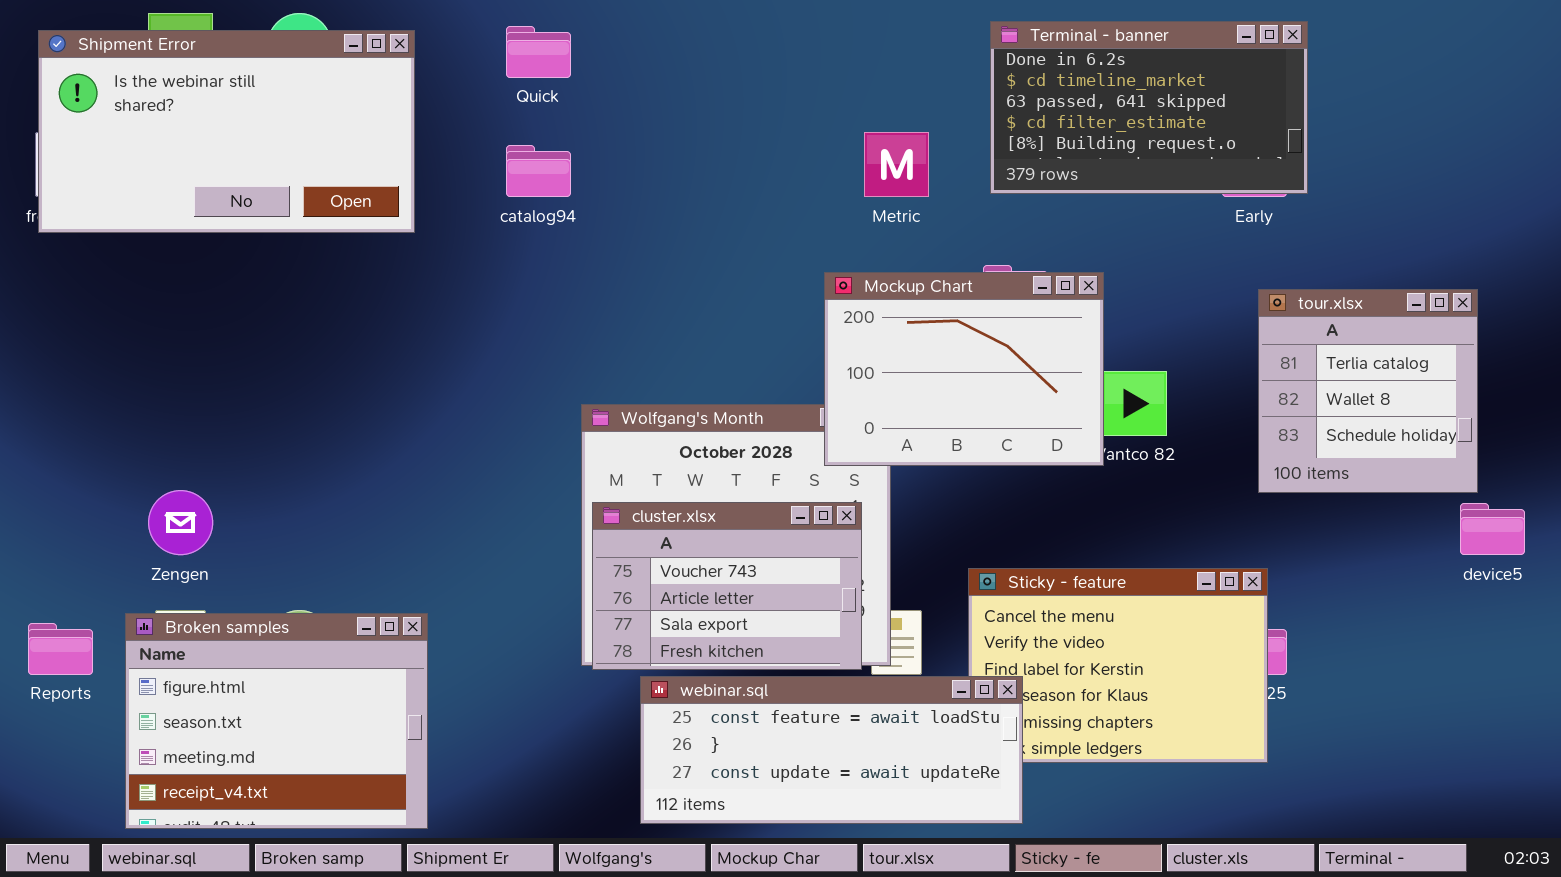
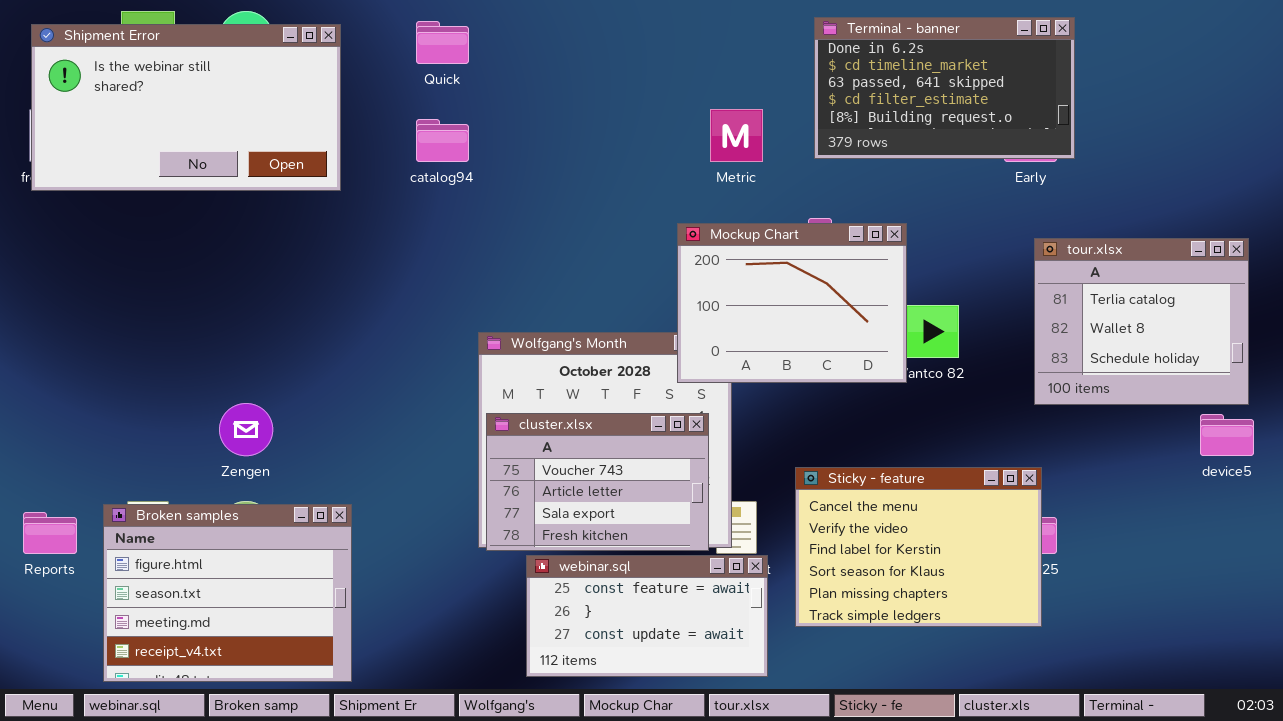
tour.xlsx: [1258,289,1478,493] -> [1034,238,1249,405], resized
Zengen: [148,490,213,555] -> [219,403,273,456], moved
webinar.sql: [640,676,1023,824] -> [526,555,768,677], resized

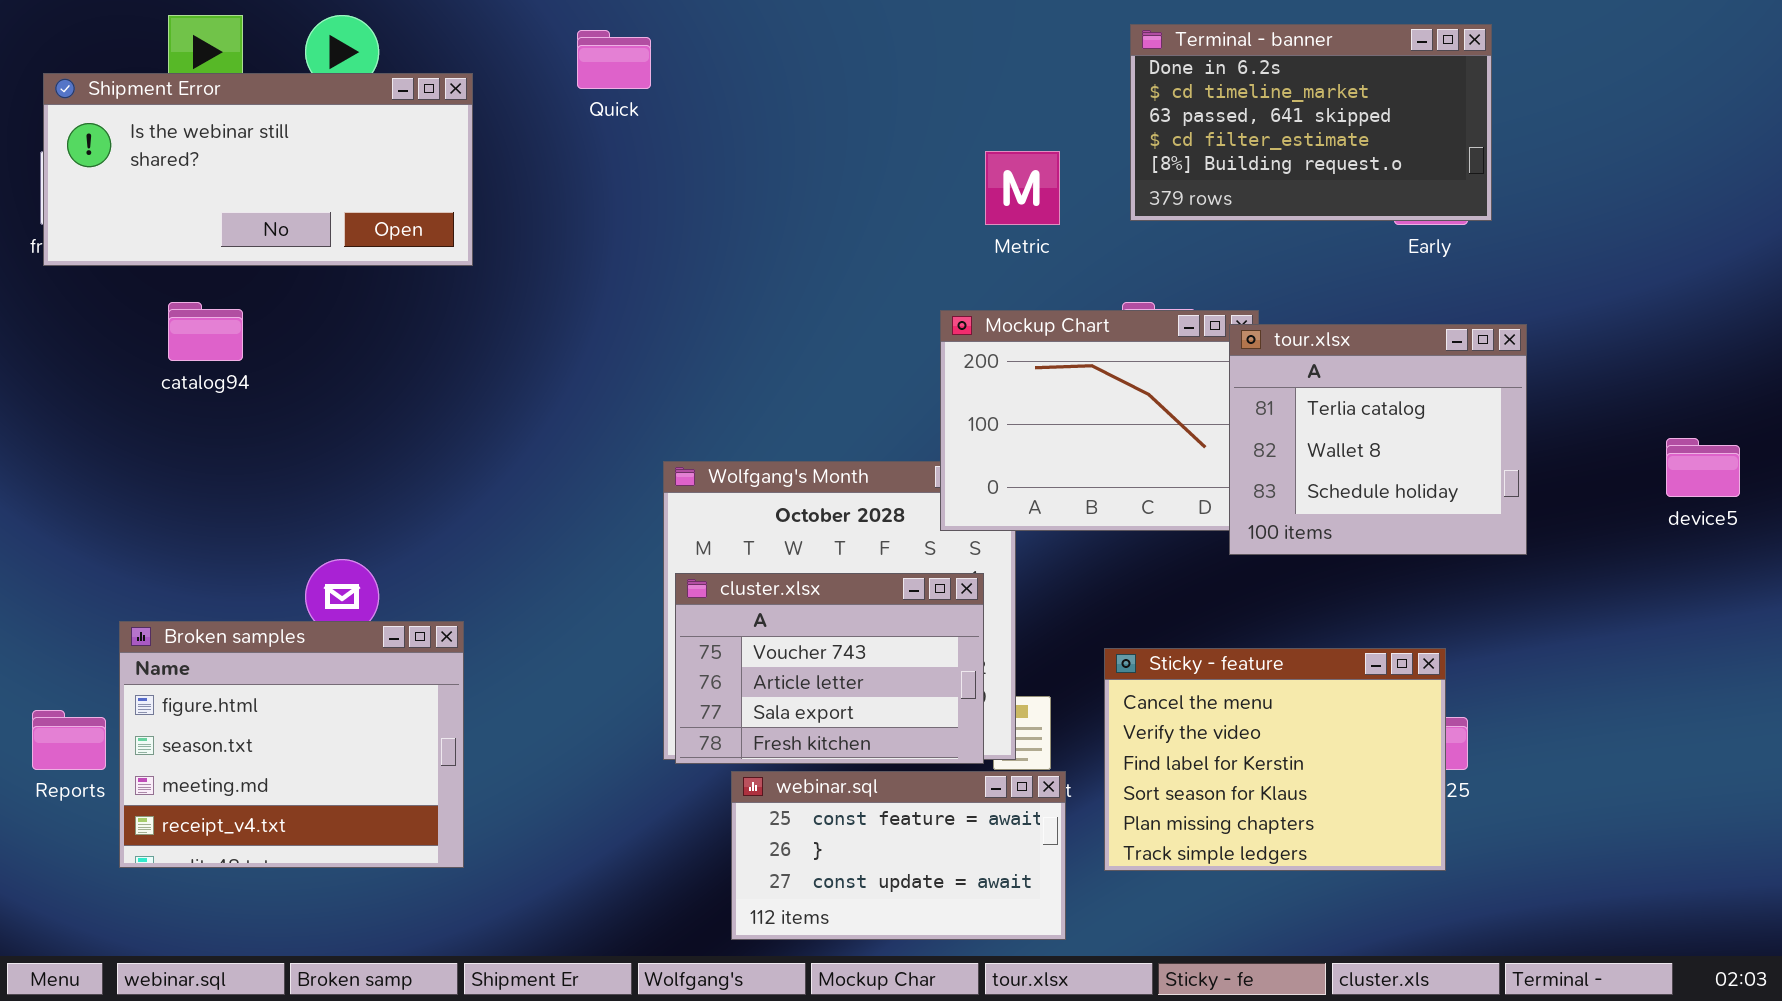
Shipment Error: [31,24,341,191] -> [43,73,473,266], resized
catalog94: [416,119,469,162] -> [168,302,243,361], moved
tour.xlsx: [1034,238,1249,405] -> [1229,324,1527,555], moved
device5: [1200,414,1254,456] -> [1666,438,1740,497], moved
Broken samples: [103,504,352,682] -> [119,621,464,868], moved

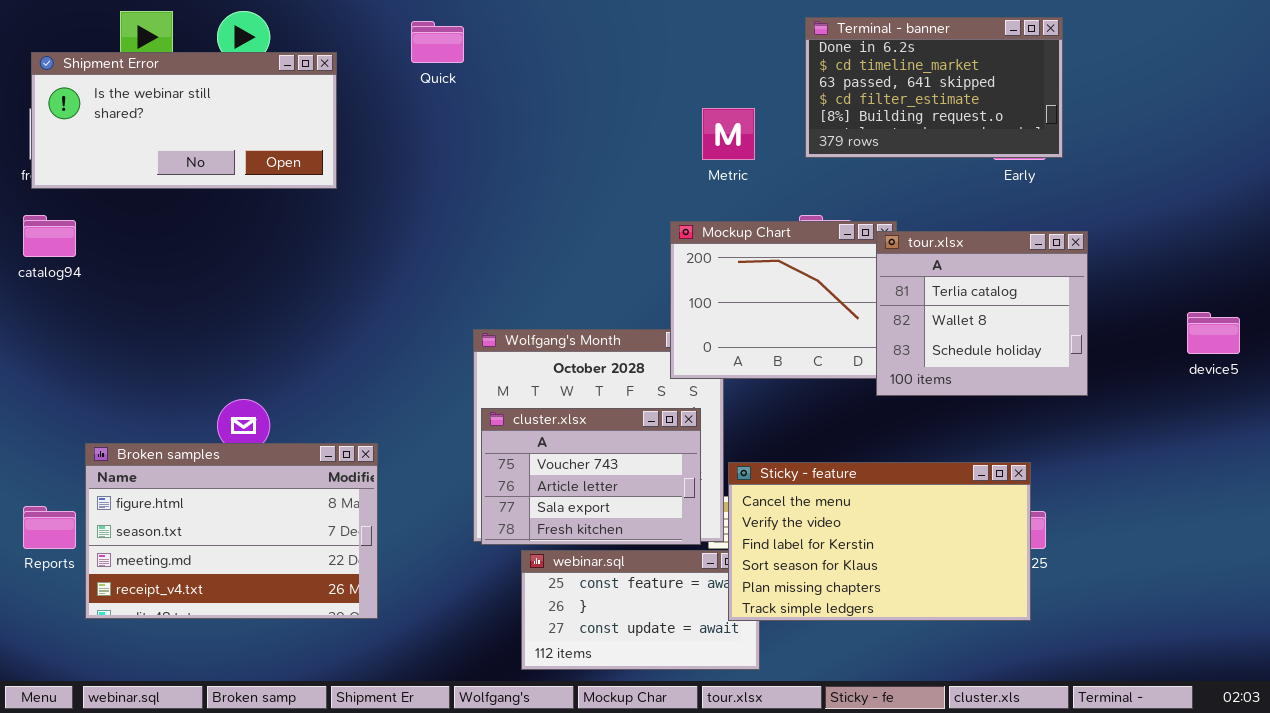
catalog94: [168,302,243,361] -> [23,215,76,257], moved
Broken samples: [119,621,464,868] -> [85,443,378,619], resized
Sticky - feature: [1104,648,1446,871] -> [728,462,1031,621], resized

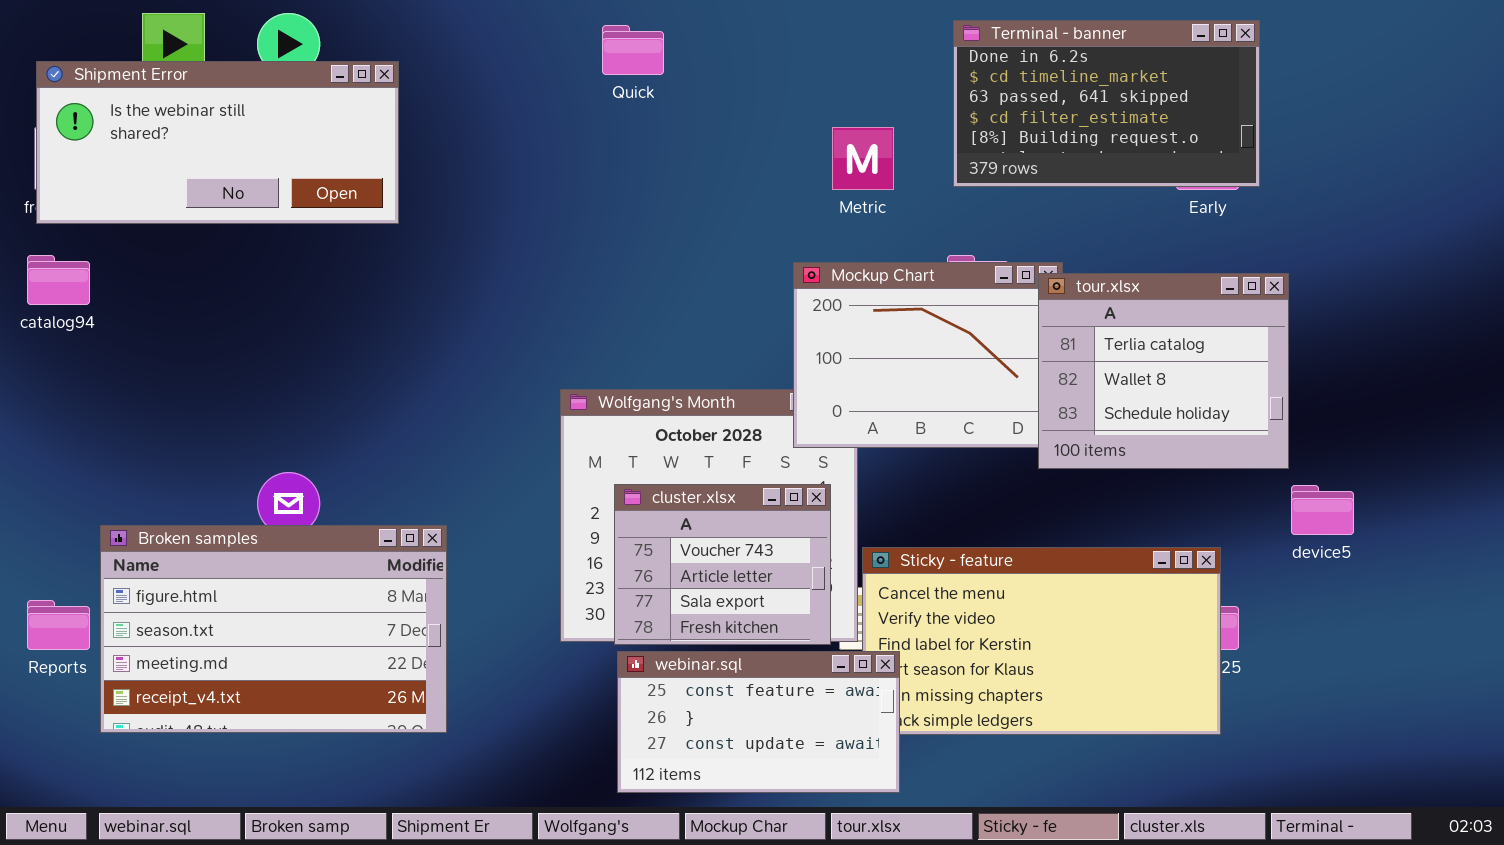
Quick: [411,21,464,63] -> [602,25,664,75], moved
device5: [1187,312,1240,354] -> [1291,485,1354,535], moved
cluster.xlsx: [481,408,701,545] -> [614,484,831,645], resized
webinar.sql: [521,550,760,670] -> [617,651,900,793], raised

